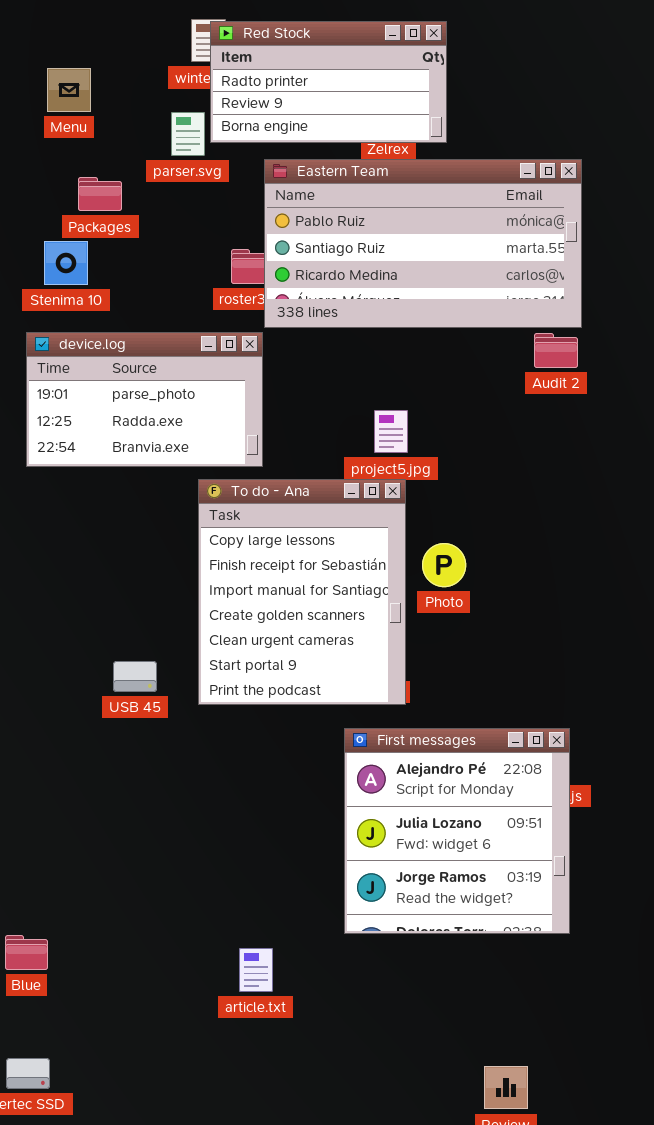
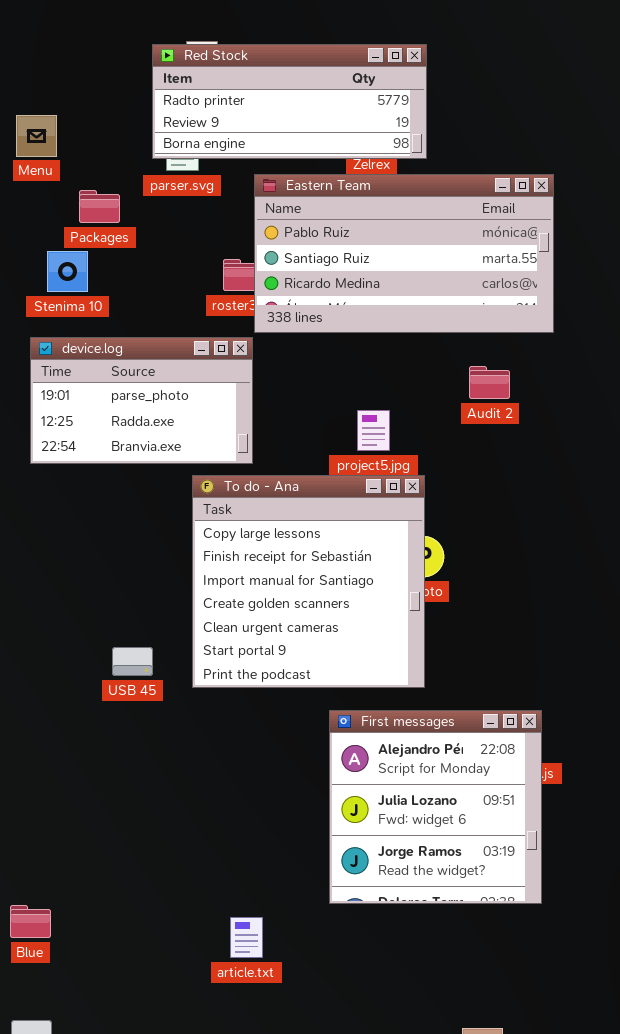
Red Stock: [210,21,447,143] -> [152,44,427,159], resized
Menu: [47,68,91,112] -> [16,115,57,157], moved
Audit 2: [534,333,578,368] -> [469,366,510,399], moved
To do - Ana: [198,479,406,705] -> [192,475,425,688], resized

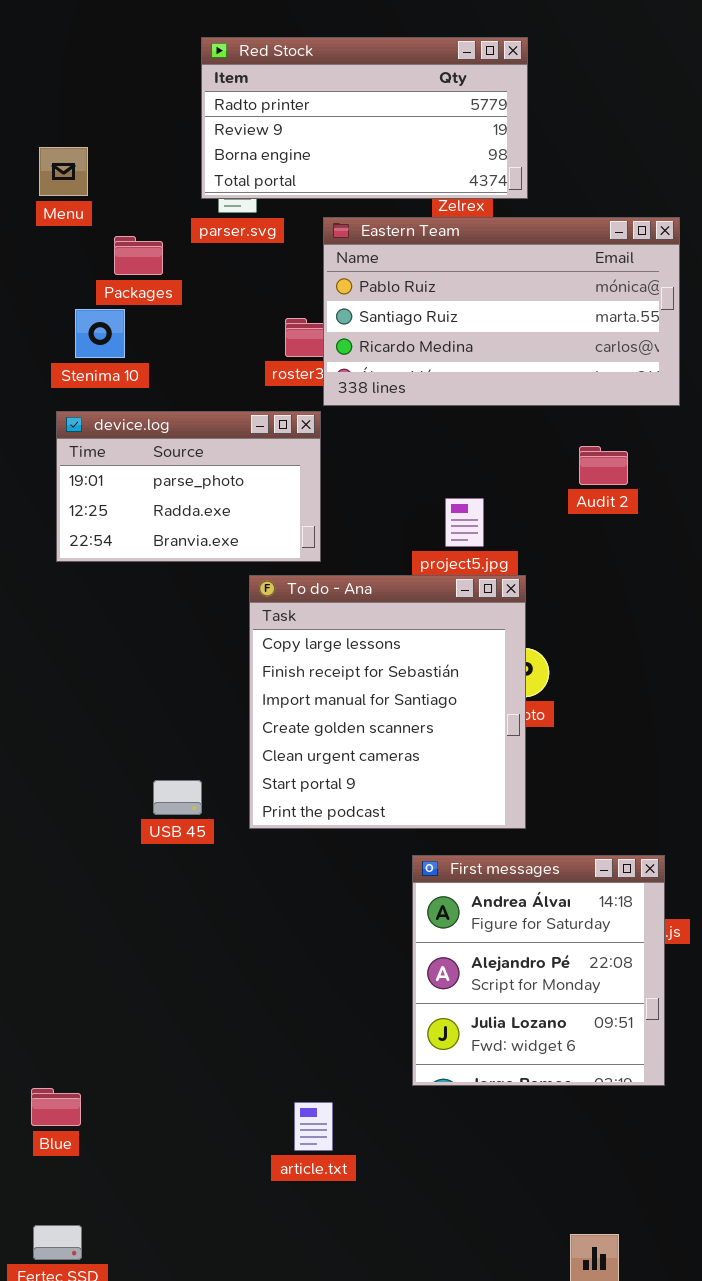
Red Stock: [152,44,427,159] -> [201,37,528,199], resized
First messages: [329,710,542,904] -> [412,855,665,1086], scrolled up 1 row

